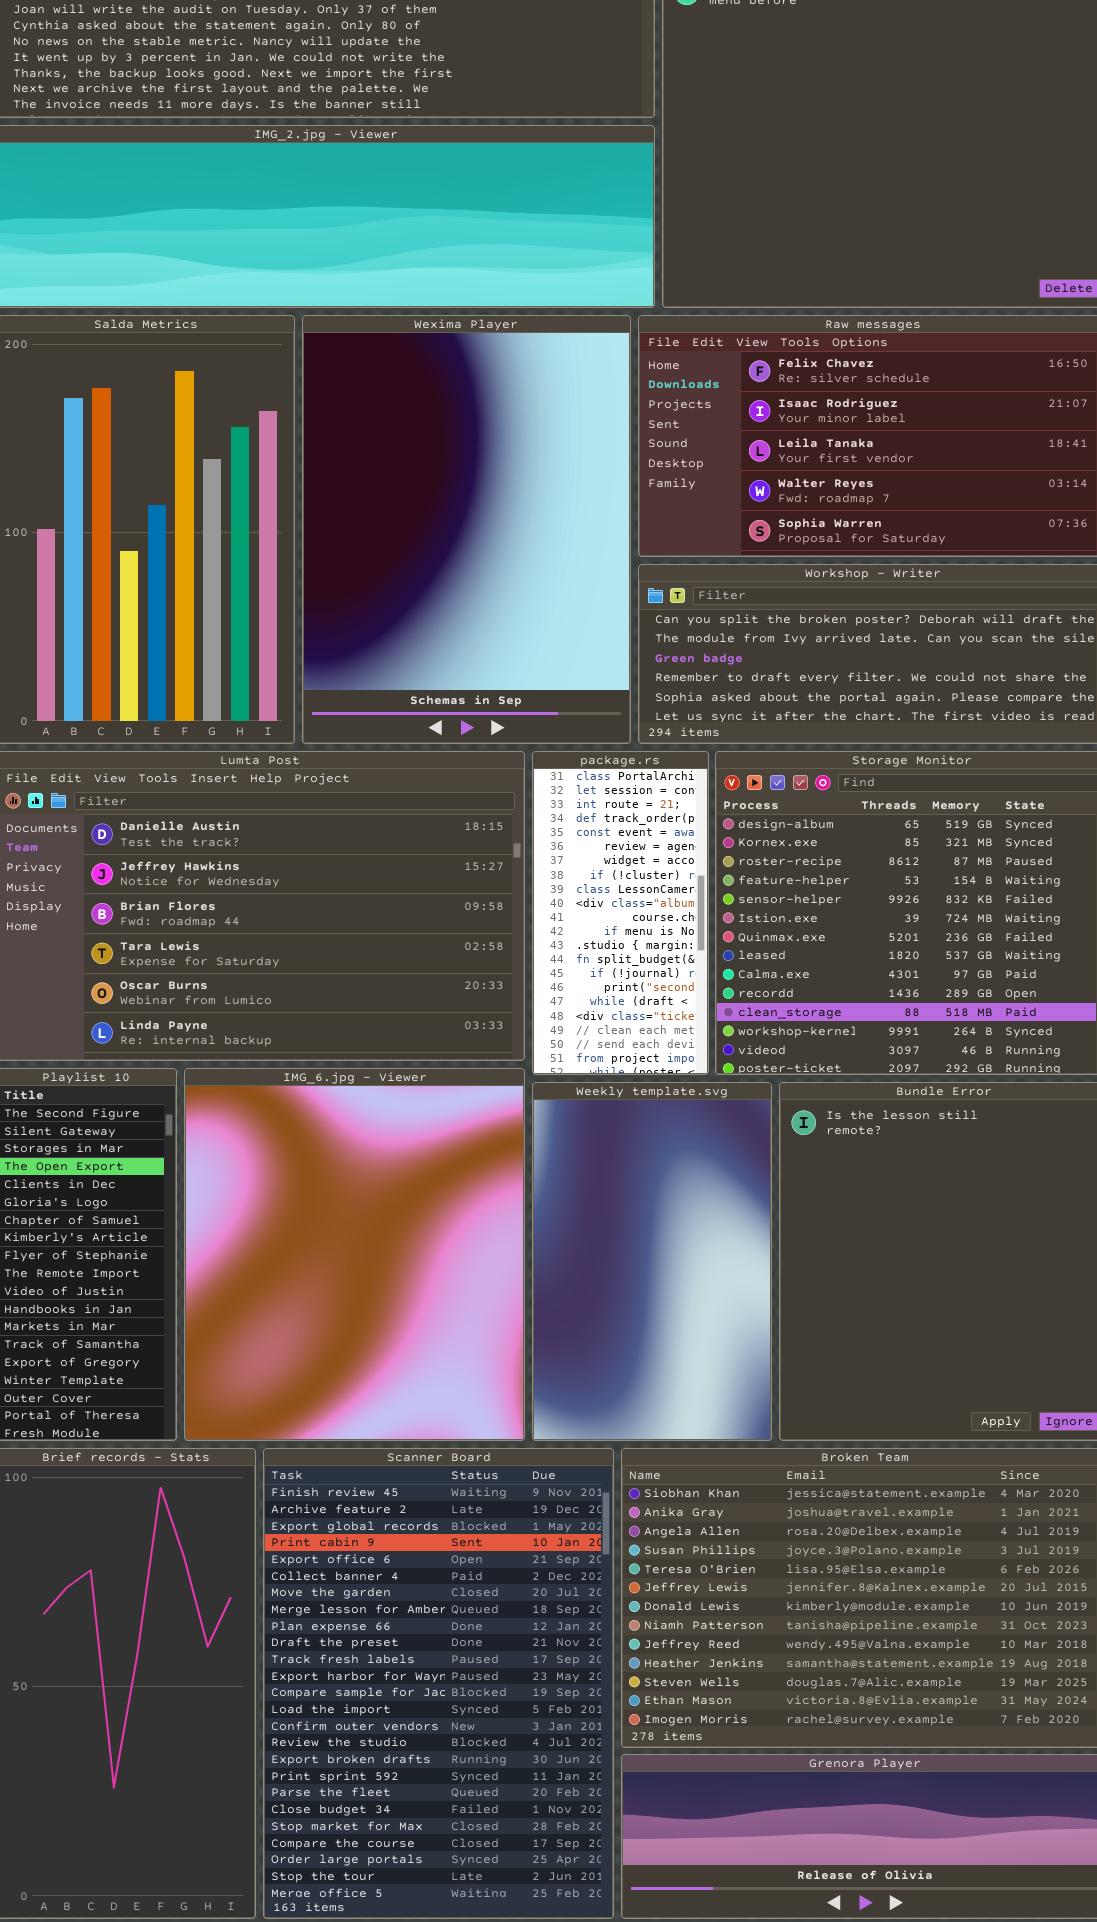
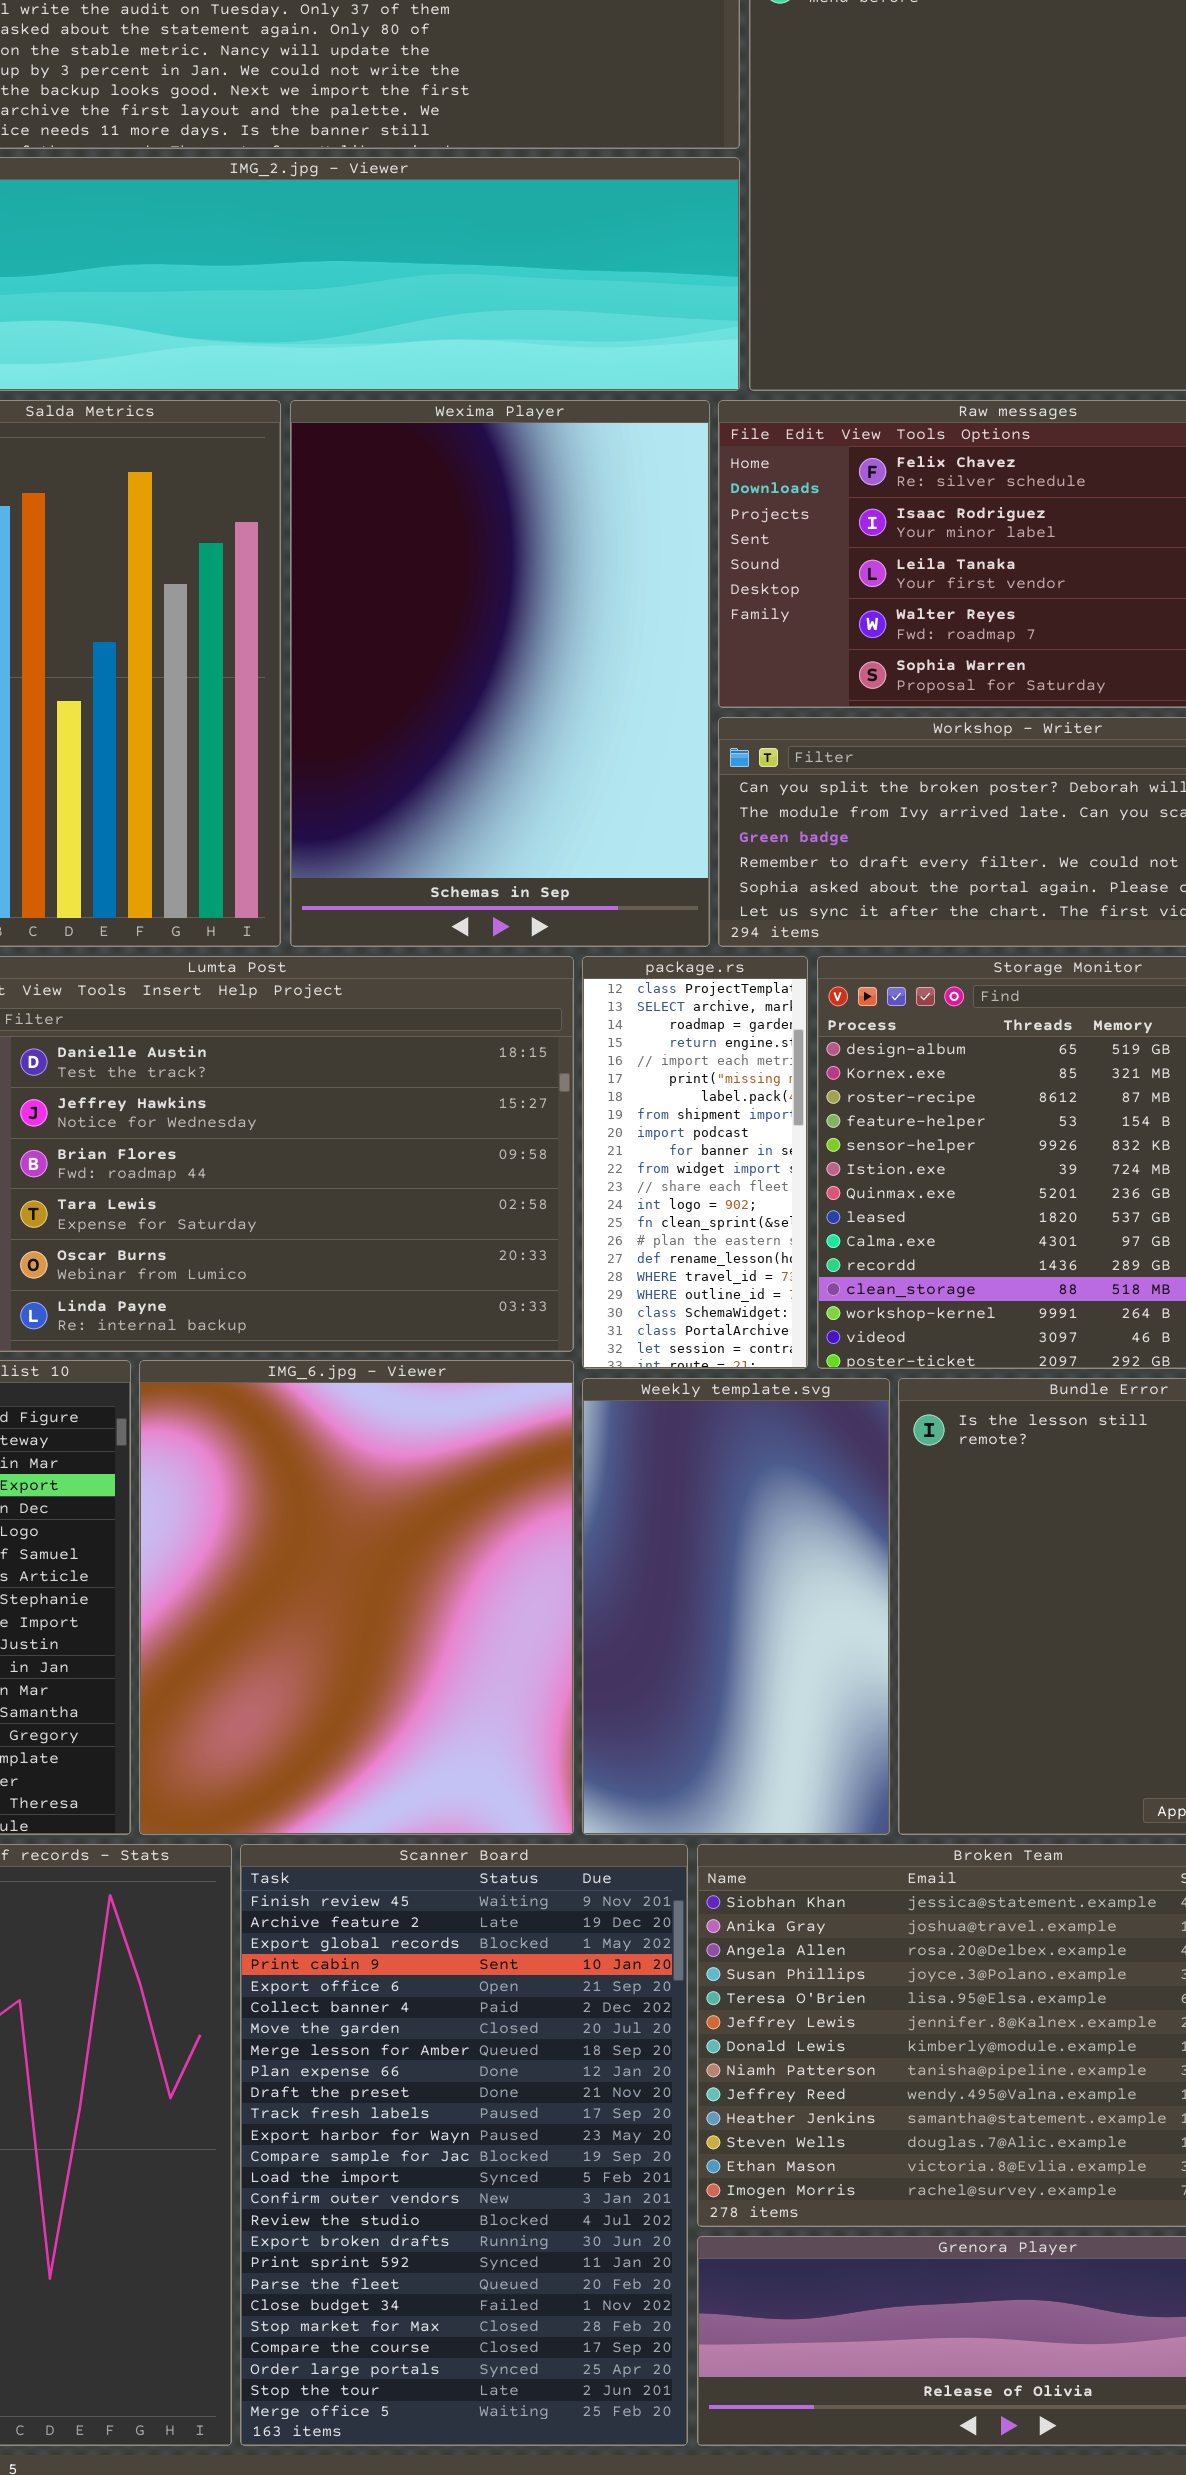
package.rs: [532,751,709,1075] -> [582,956,808,1369], scrolled up 19 rows

